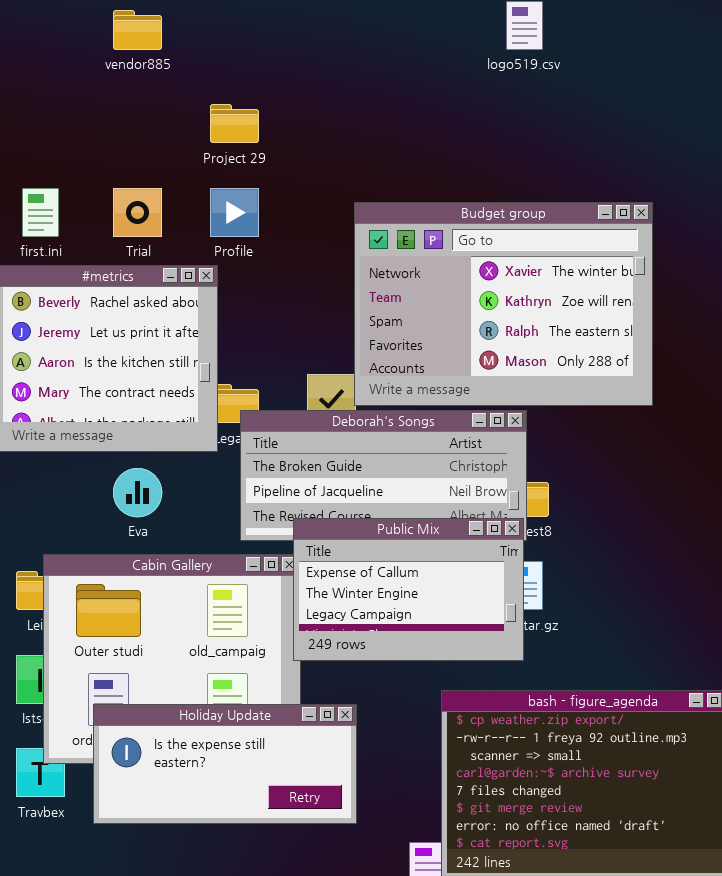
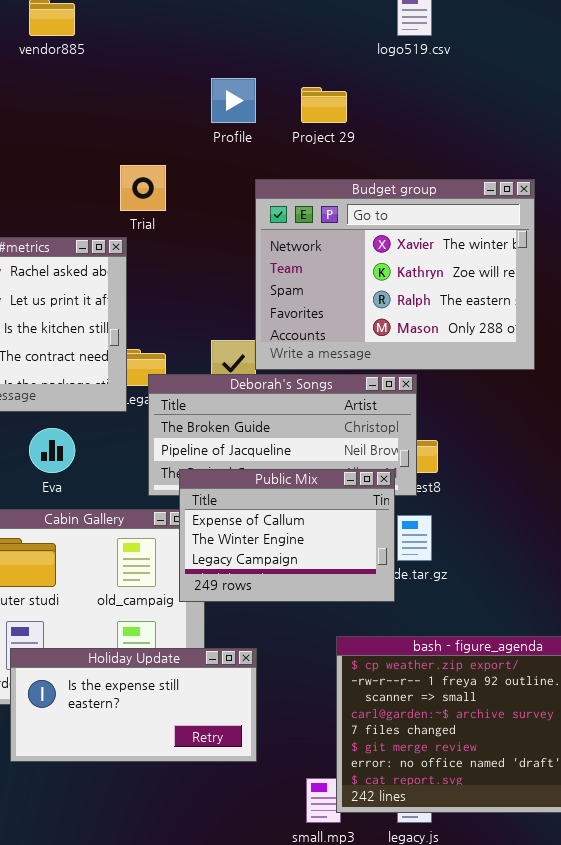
Project 29: [210,104,259,143] -> [301,87,347,123], moved
Trial: [113,188,162,237] -> [120,165,166,211], moved
Profile: [210,188,259,237] -> [211,78,256,123], moved
Public Mix: [293,518,524,661] -> [179,469,395,602], moved

